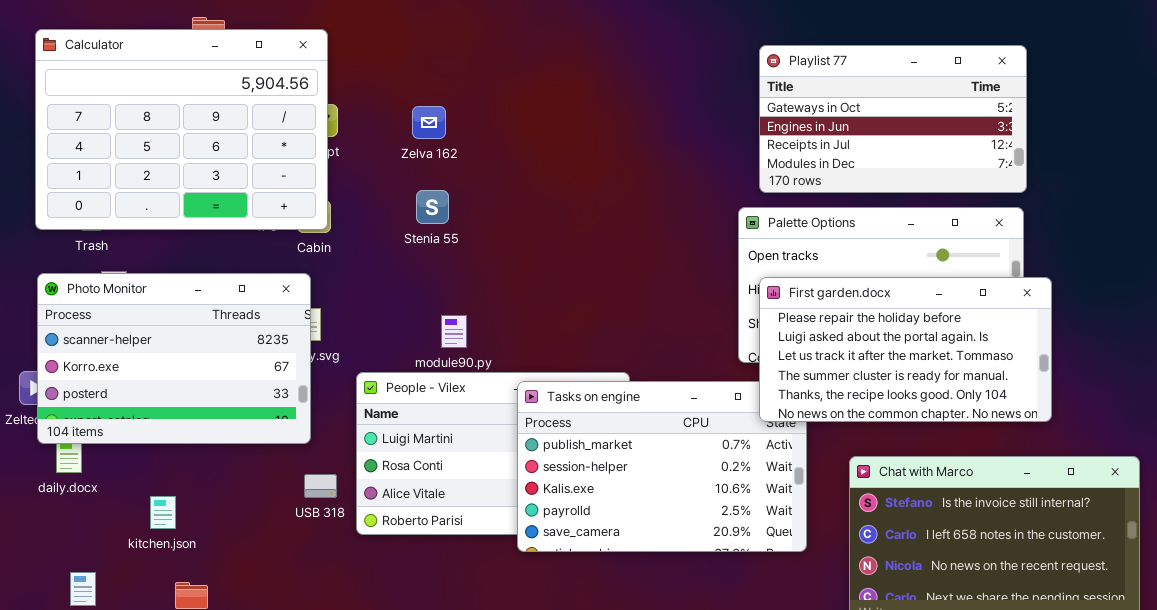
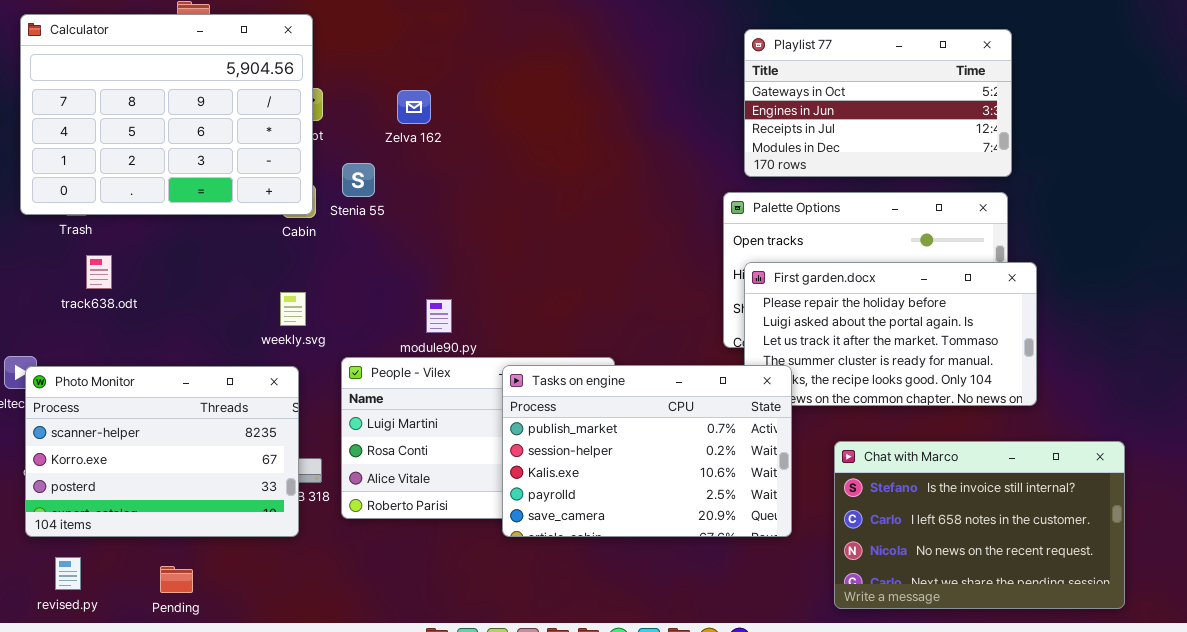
Stenia 55: [416,190,449,224] -> [342,163,375,197], moved
Photo Monitor: [37,273,311,444] -> [25,366,299,537], moved
Tasks on engine: [517,381,807,552] -> [502,365,792,537], raised

